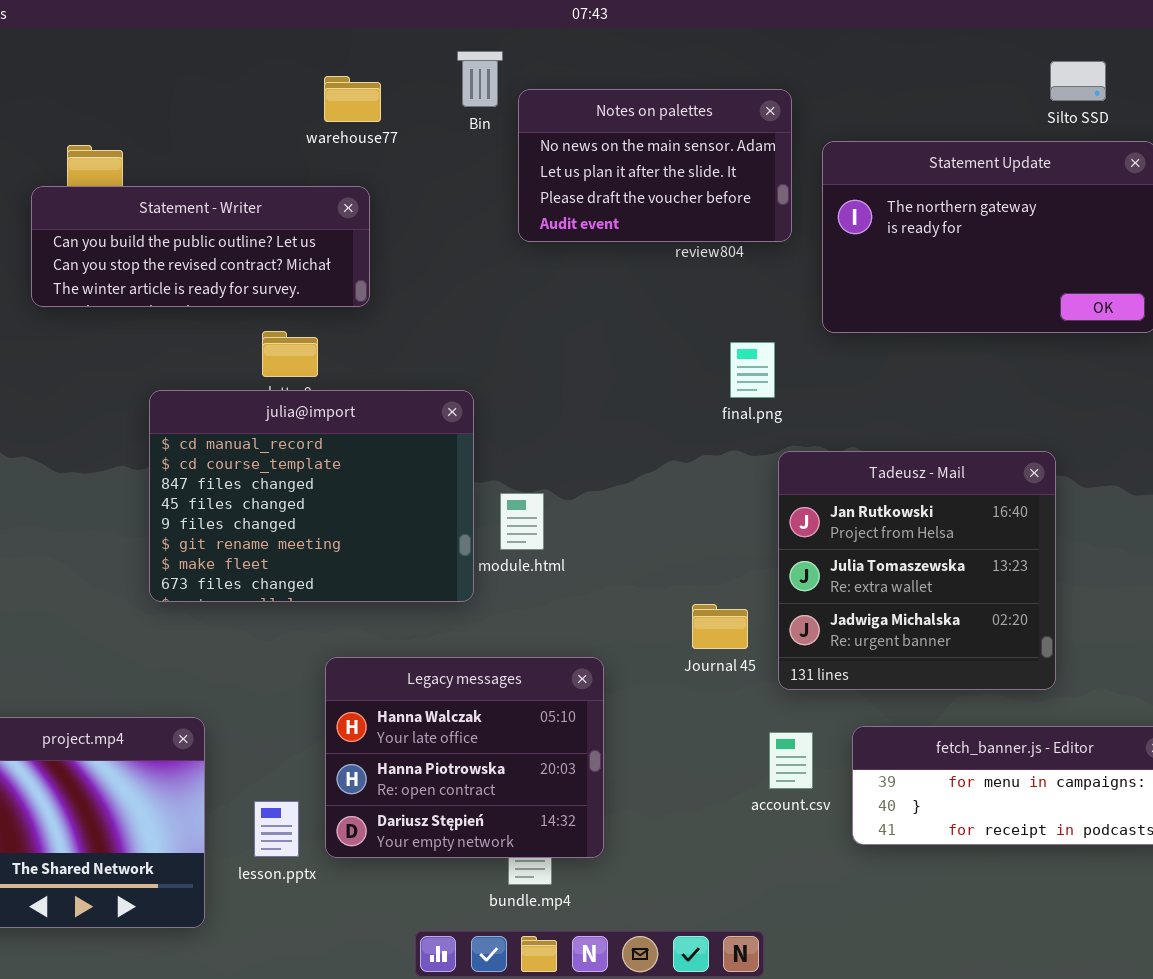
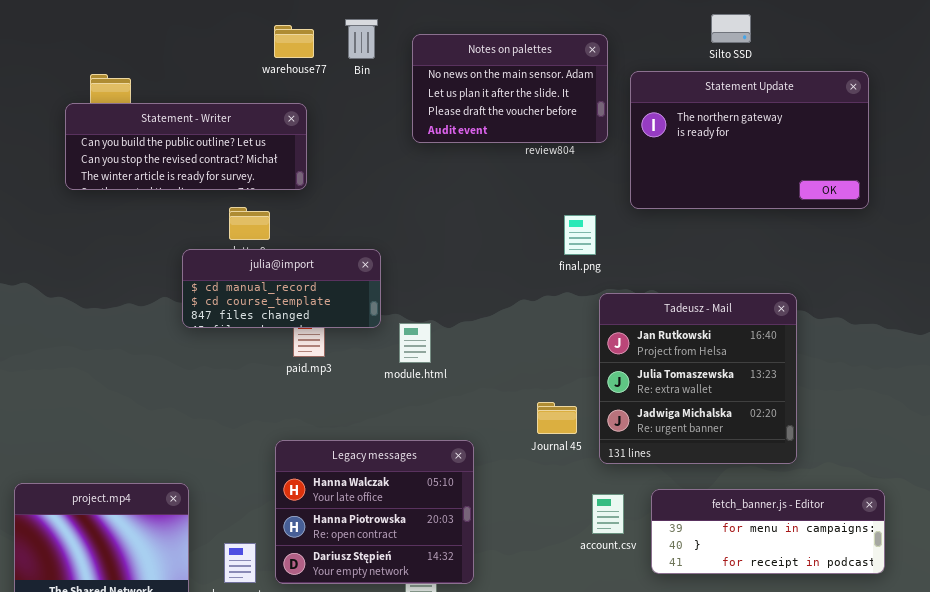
Bin: [457,51,503,107] -> [345,19,378,59], moved
Silto SSD: [1050,61,1106,101] -> [711,14,751,43], moved
julia@import: [149,390,474,602] -> [182,249,381,328], resized

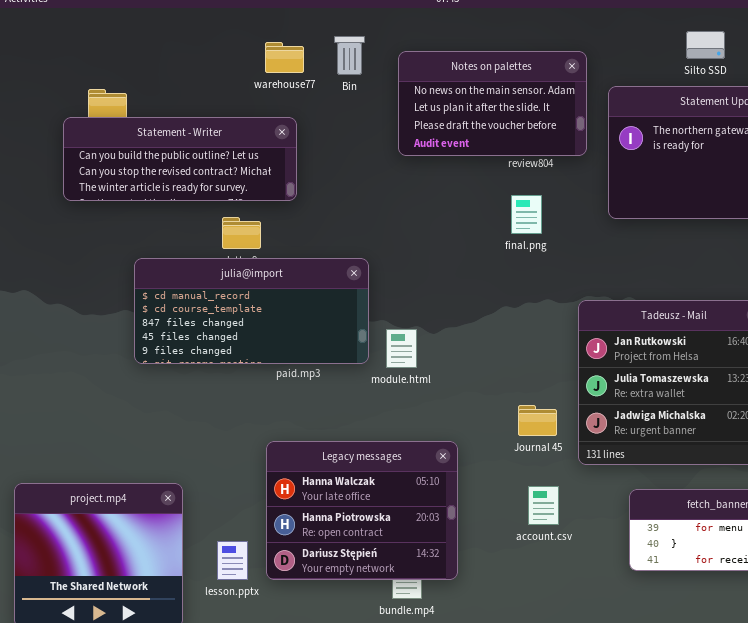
final.png: [564,215,596,255] -> [511,195,542,234], moved
julia@import: [182,249,381,328] -> [134,258,369,364], resized
account.csv: [592,494,624,534] -> [528,486,559,525], moved

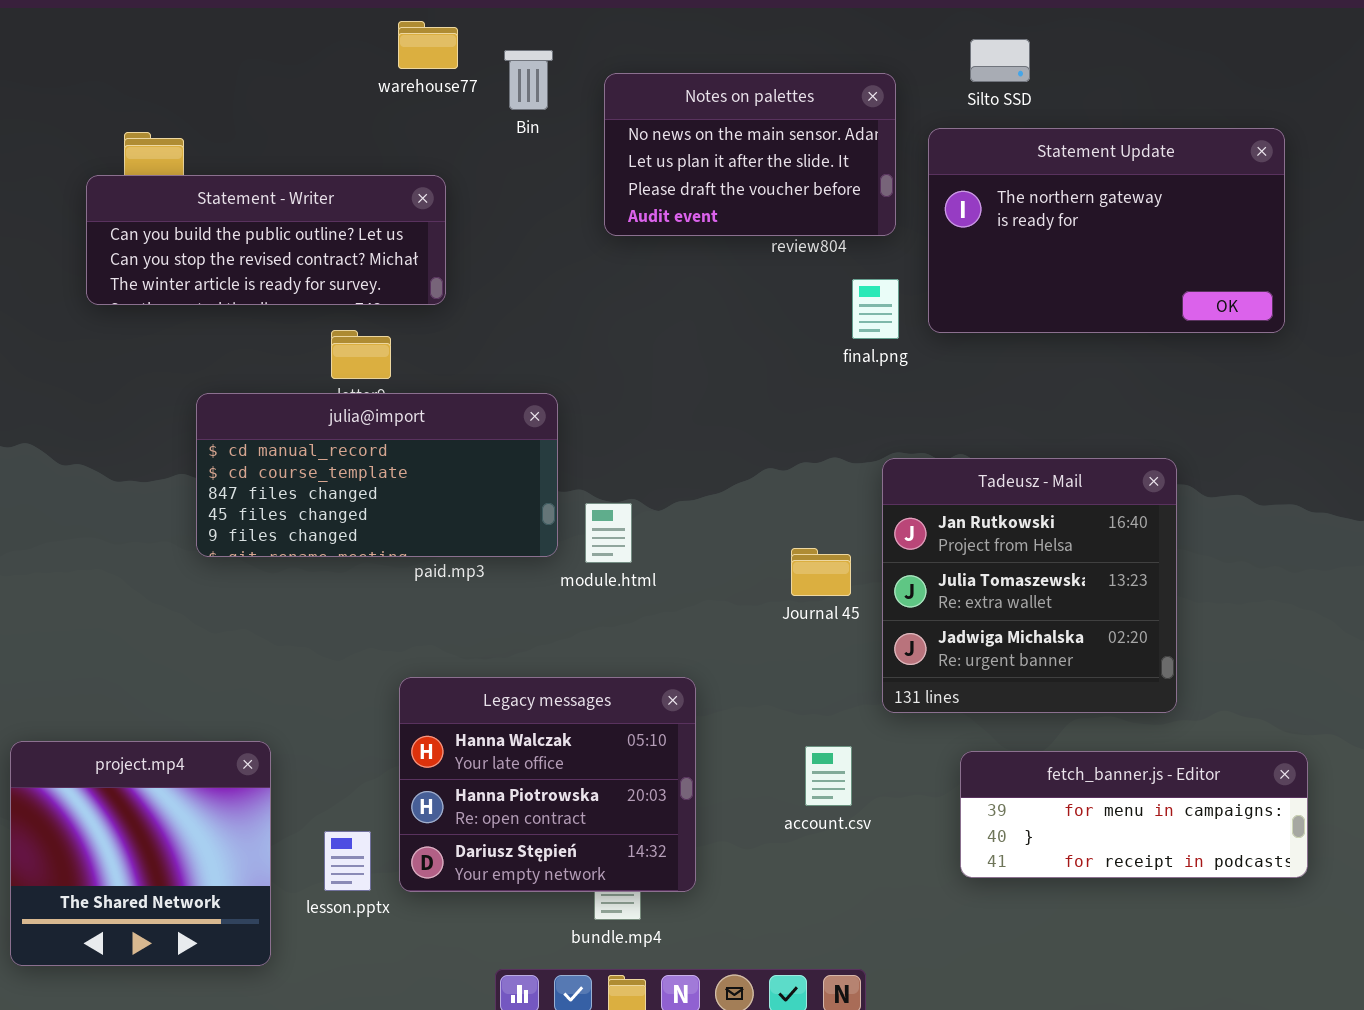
Silto SSD: [686,31,725,59] -> [970,39,1030,82], moved
warehouse77: [265,42,304,73] -> [398,21,458,69], moved
final.png: [511,195,542,234] -> [852,279,899,339], moved
Journal 45: [518,405,557,436] -> [791,548,851,596], moved

